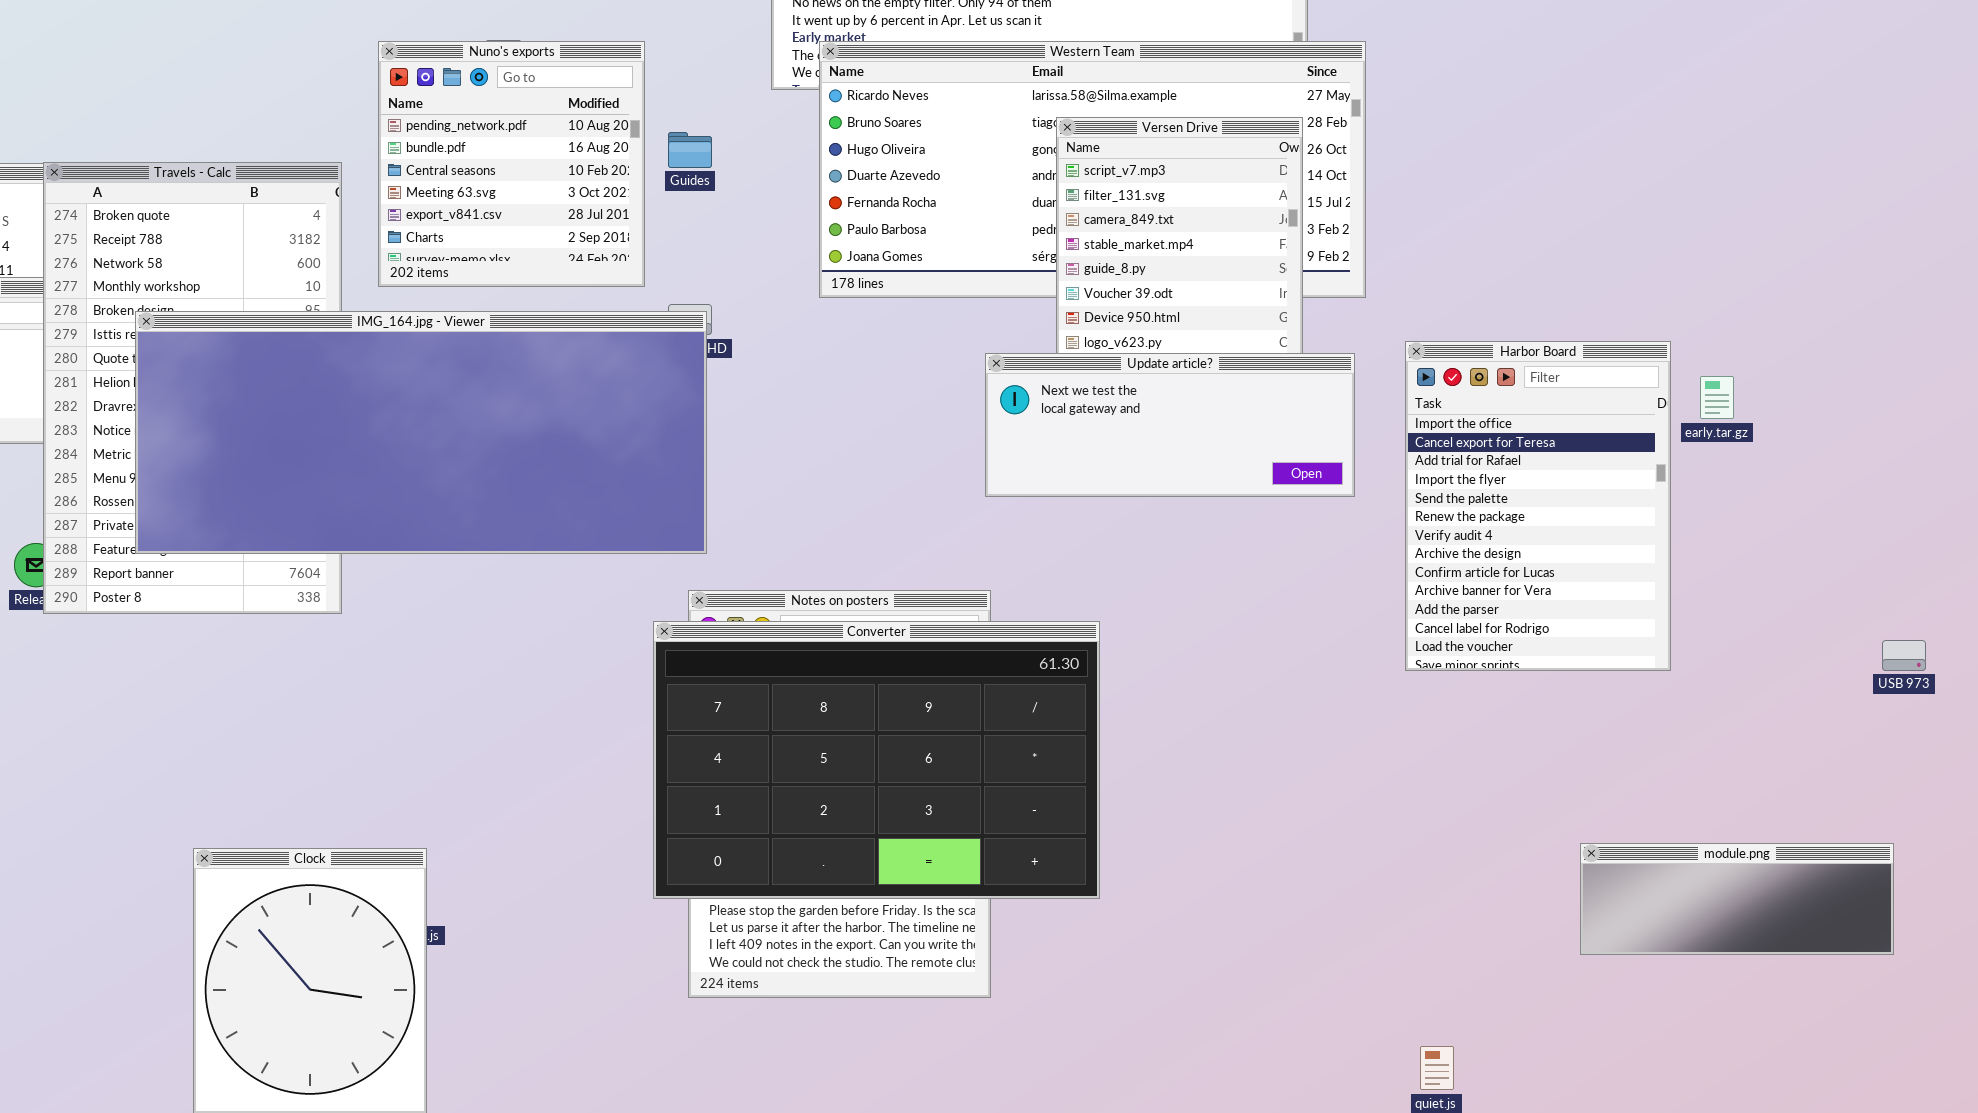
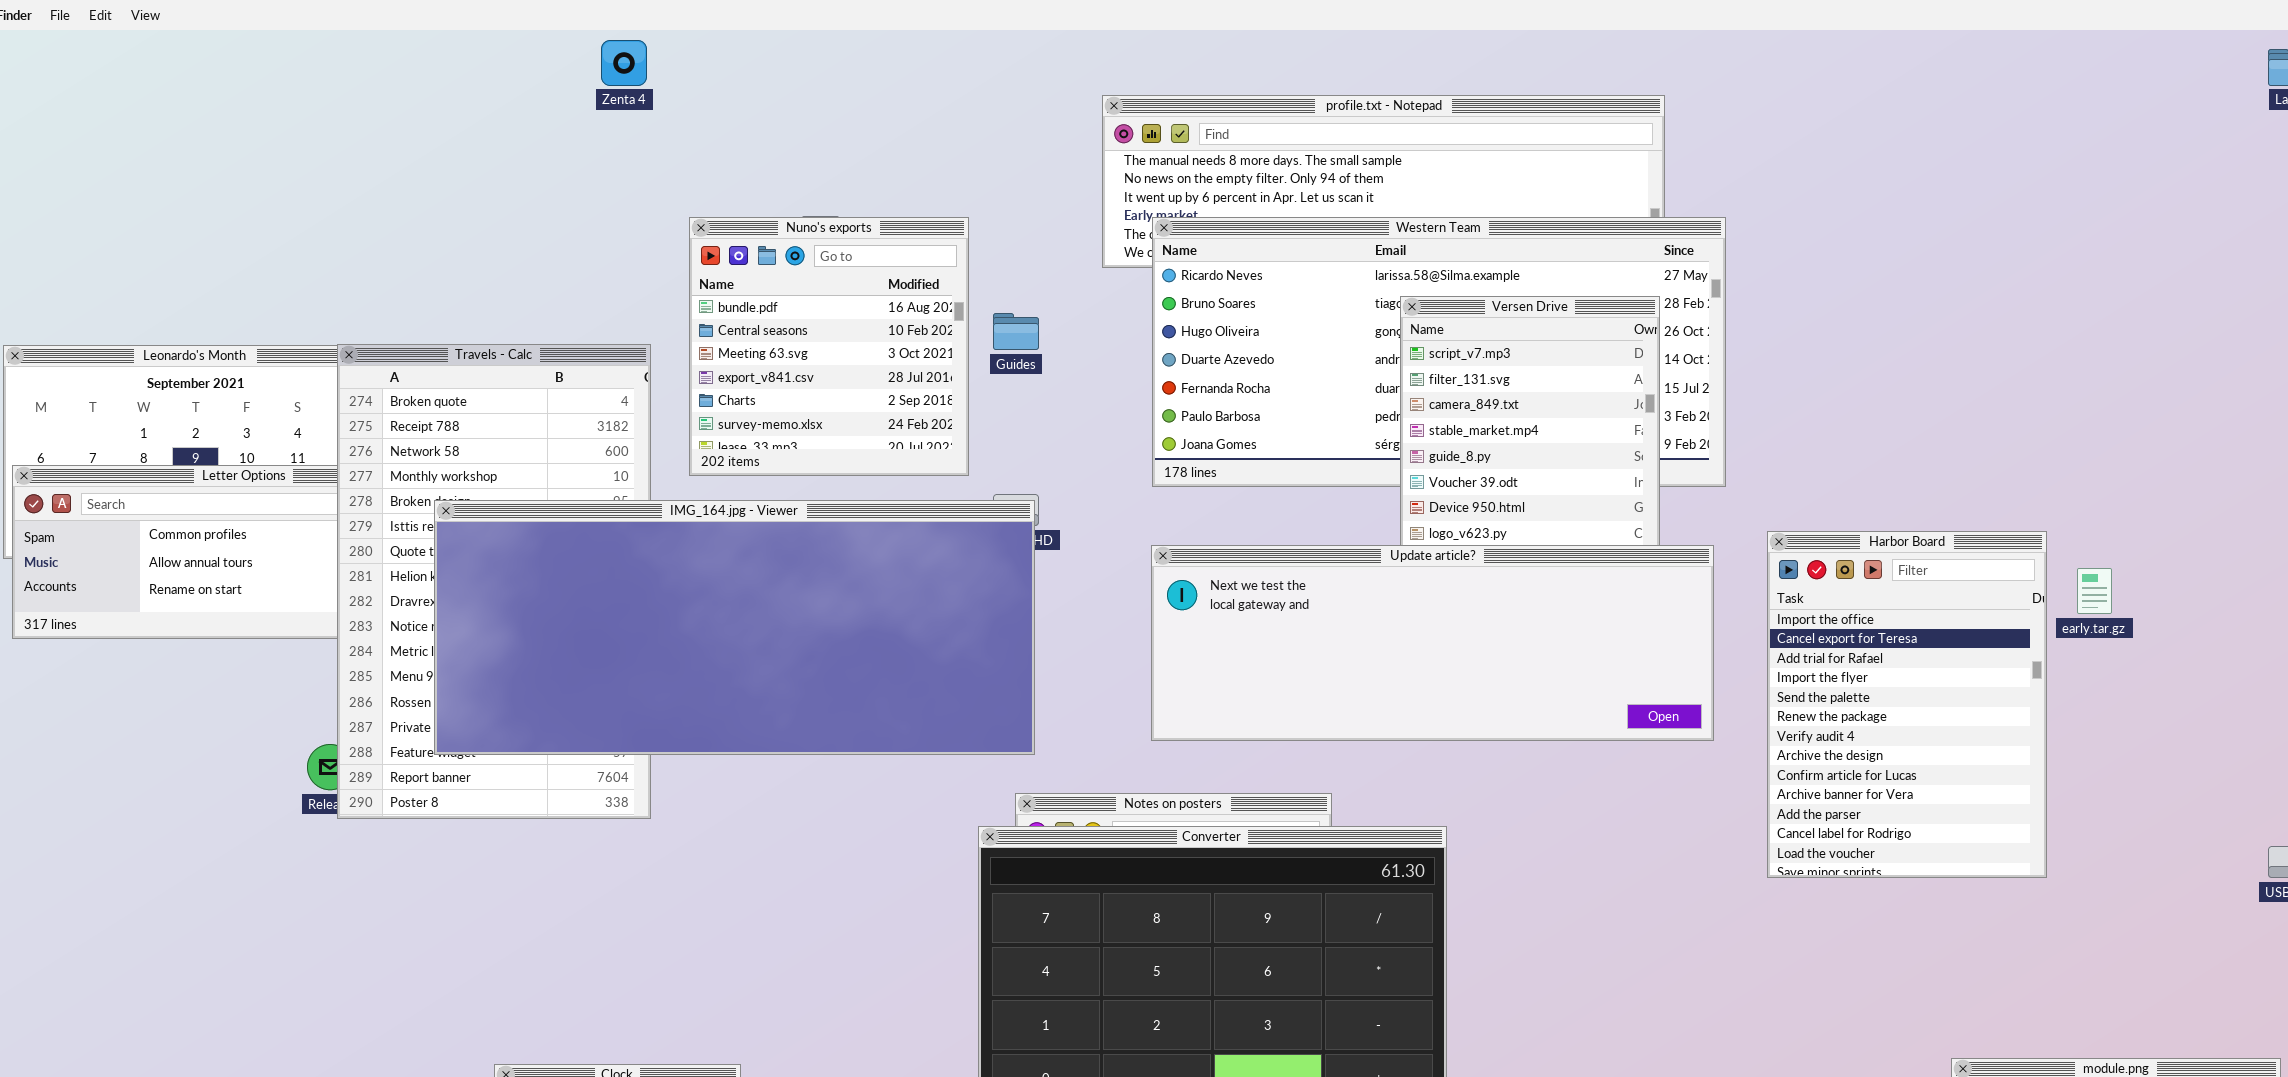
Nuno's exports: [378,41,645,287] -> [689,217,969,476], scrolled down 1 row
Update article?: [985,353,1355,497] -> [1151,545,1714,741], resized

